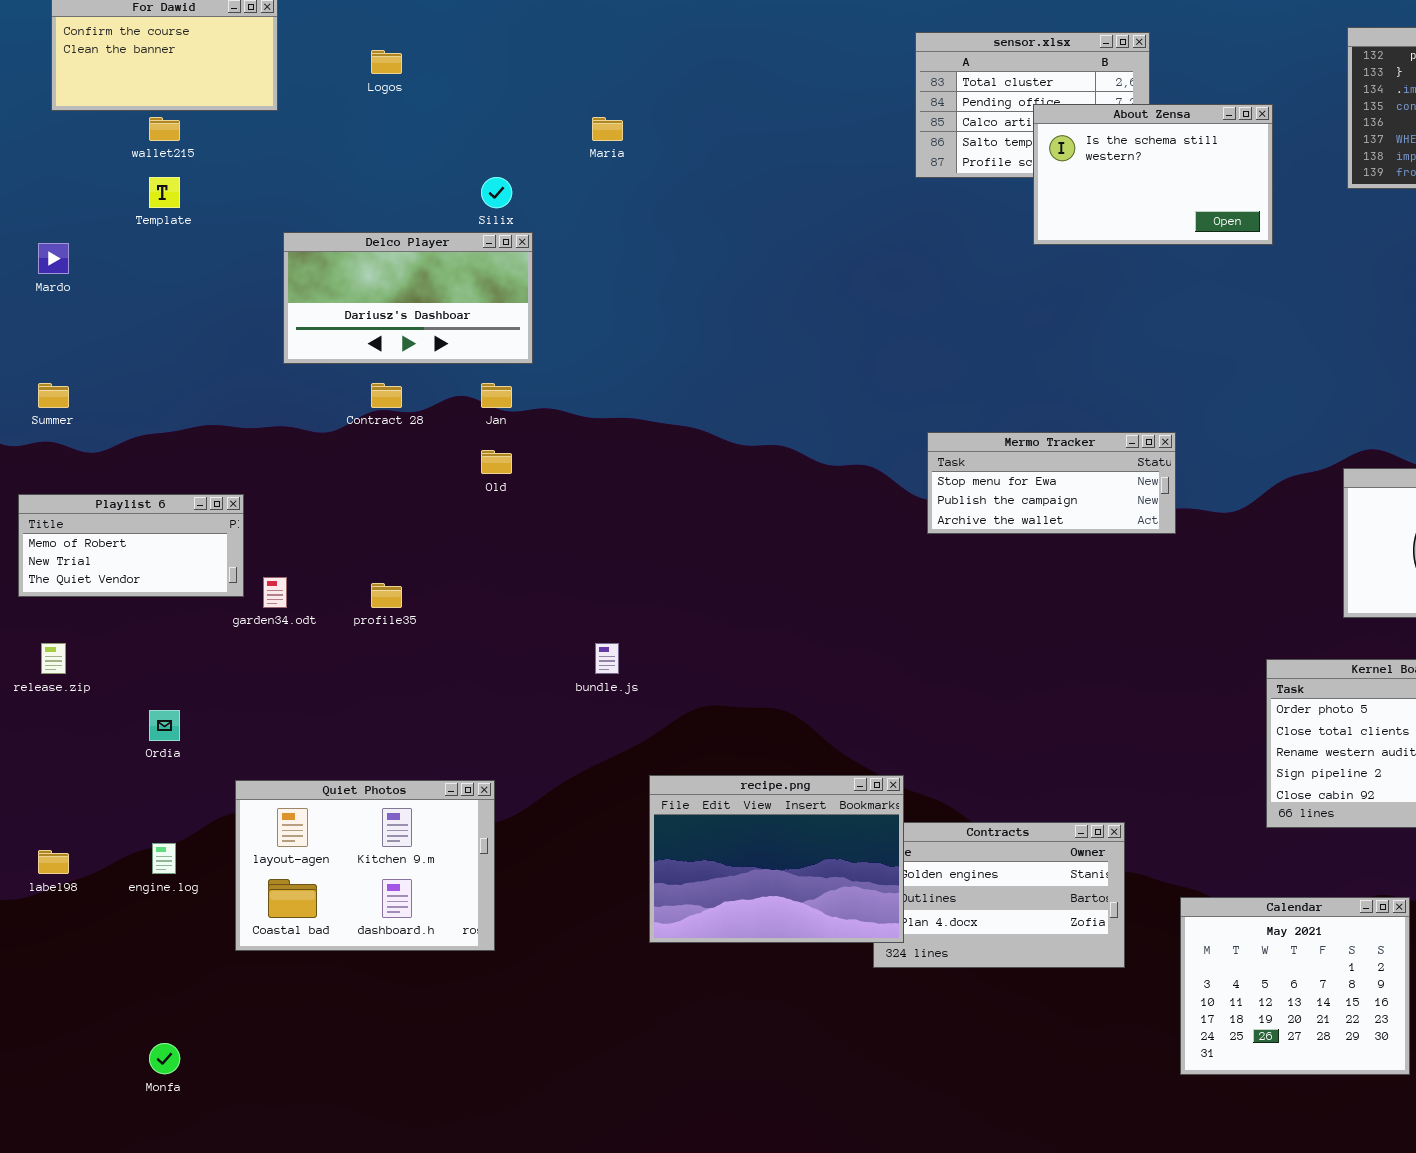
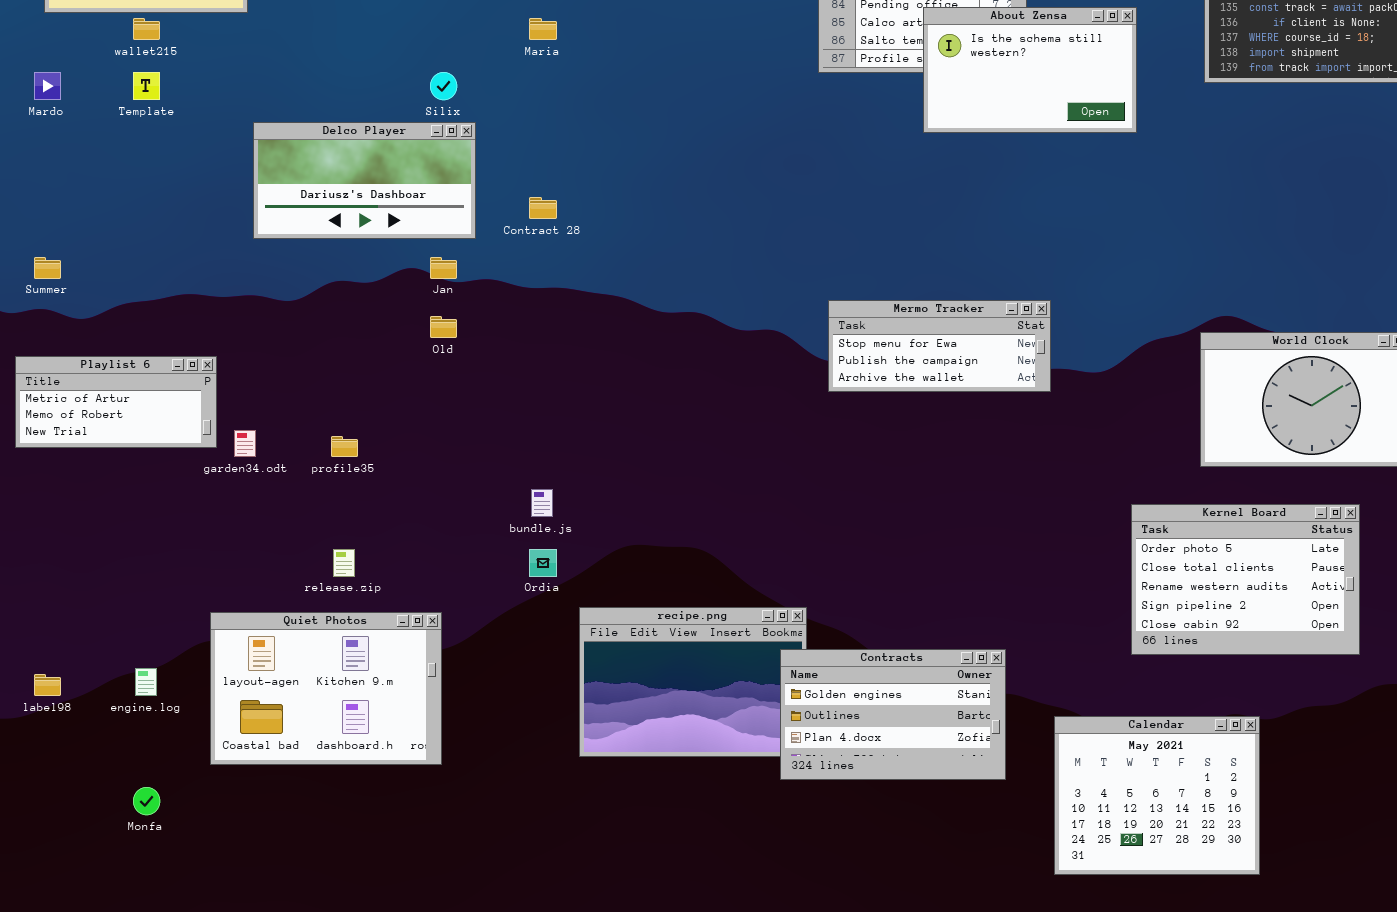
Mardo: [38,243,69,274] -> [34,72,61,100], moved
Contract 28: [371,383,402,408] -> [529,197,557,219], moved
Playlist 6: [18,494,244,597] -> [15,356,217,448], scrolled up 1 row
release.zip: [41,643,66,674] -> [333,549,355,577], moved
Ordia: [149,710,180,741] -> [529,549,557,577], moved
Contracts: [873,822,1125,968] -> [780,649,1006,780], raised
Monfa: [149,1043,180,1074] -> [133,787,160,815], moved

